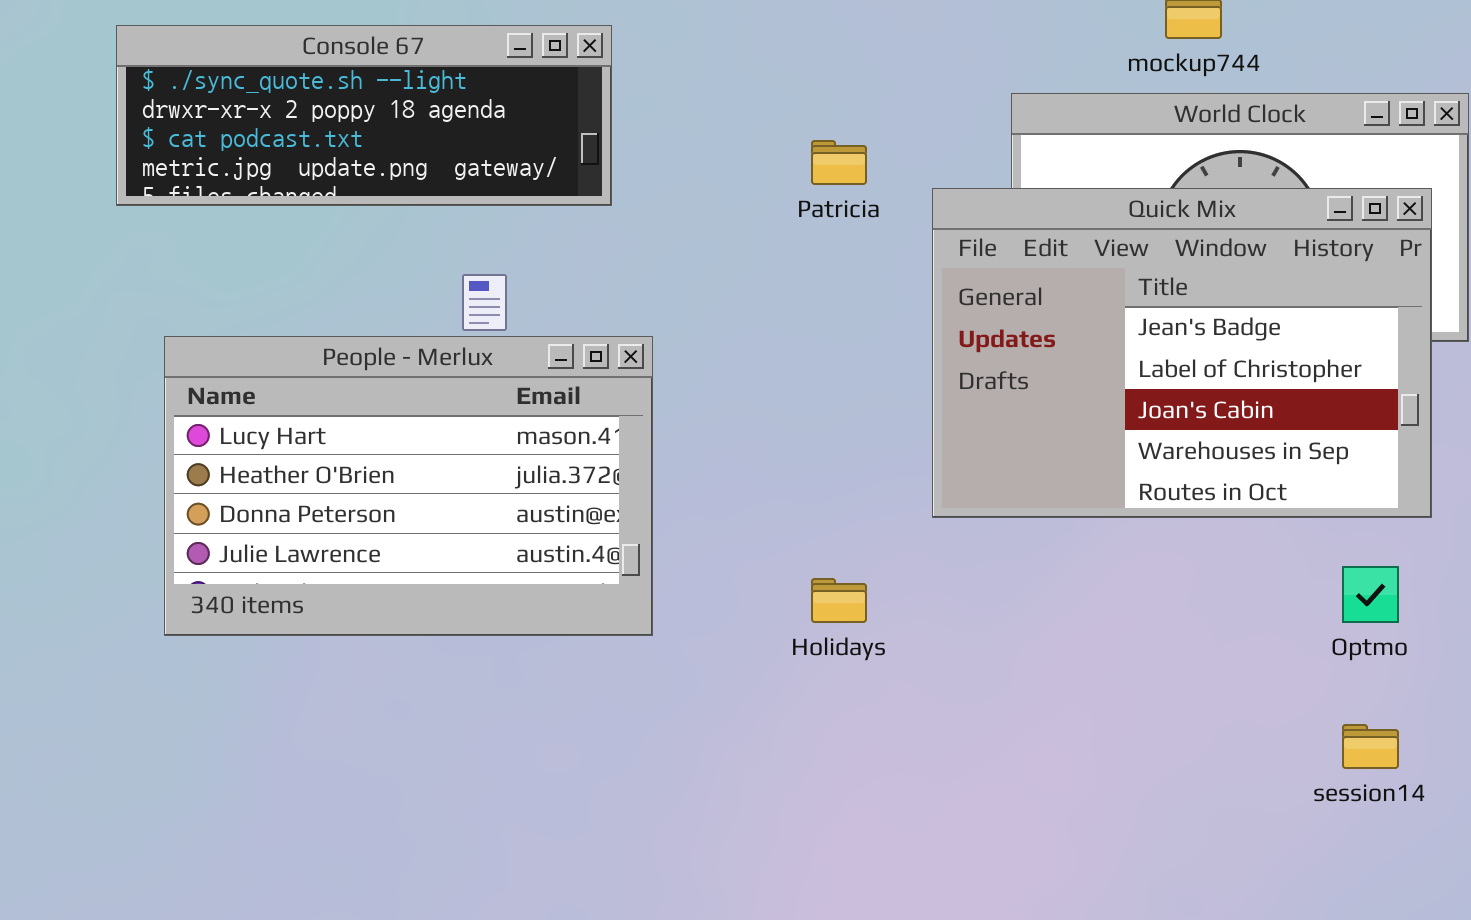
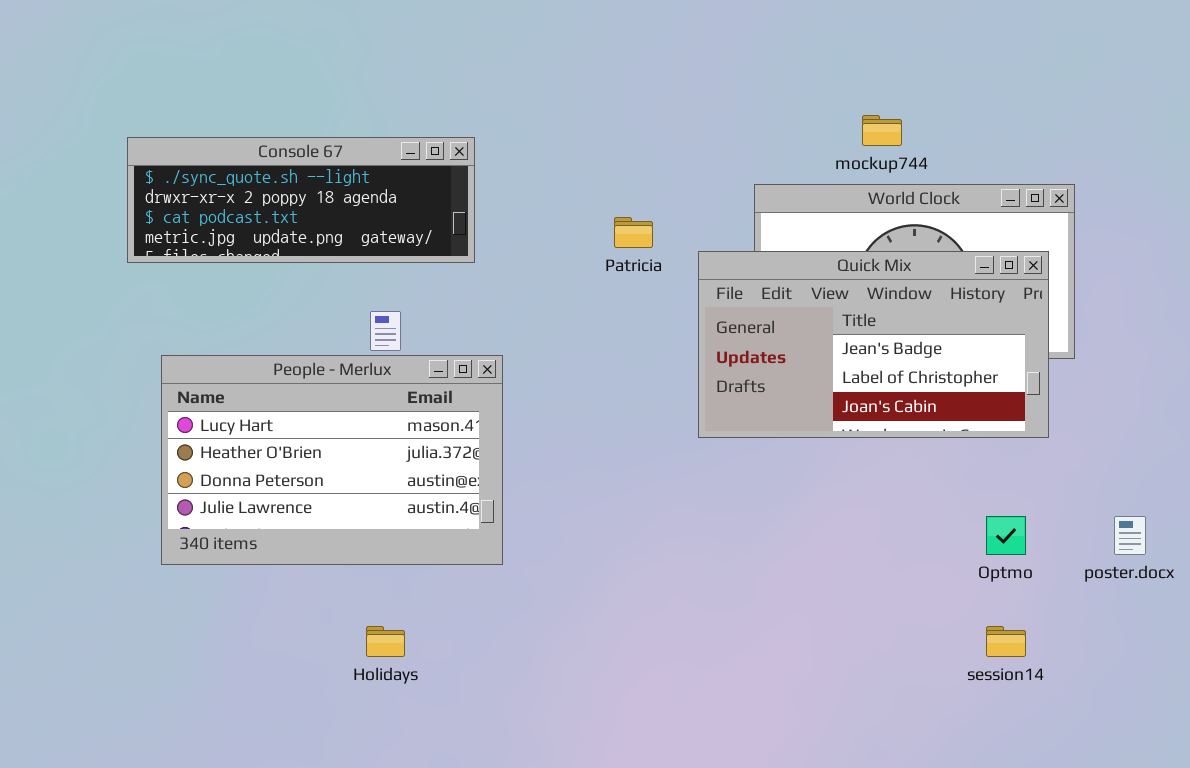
Quick Mix: [932,188,1432,518] -> [698,251,1049,438], resized
Holidays: [811,578,867,623] -> [366,626,405,657], moved

